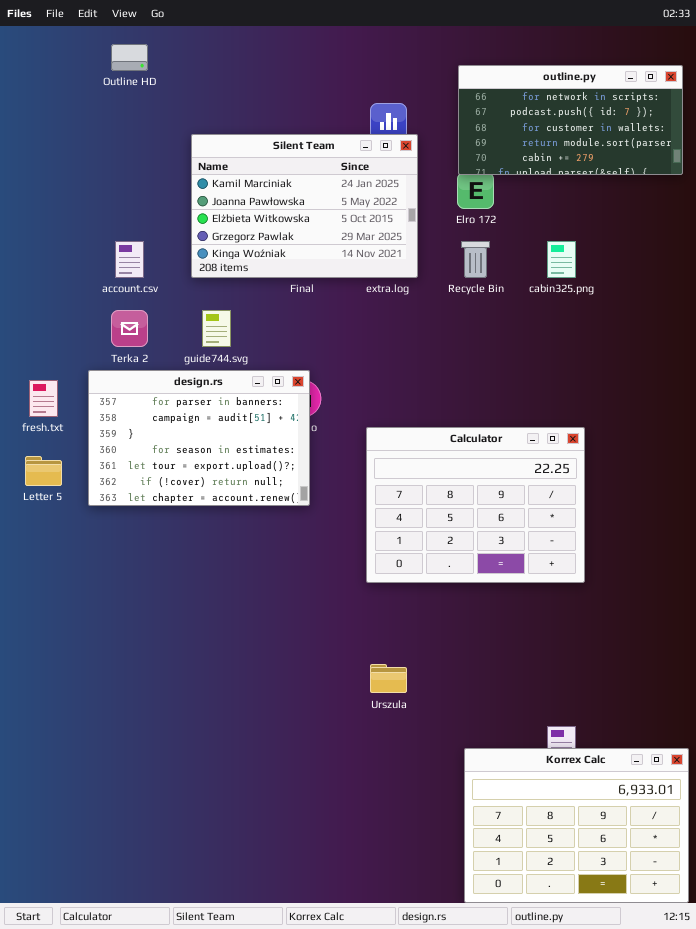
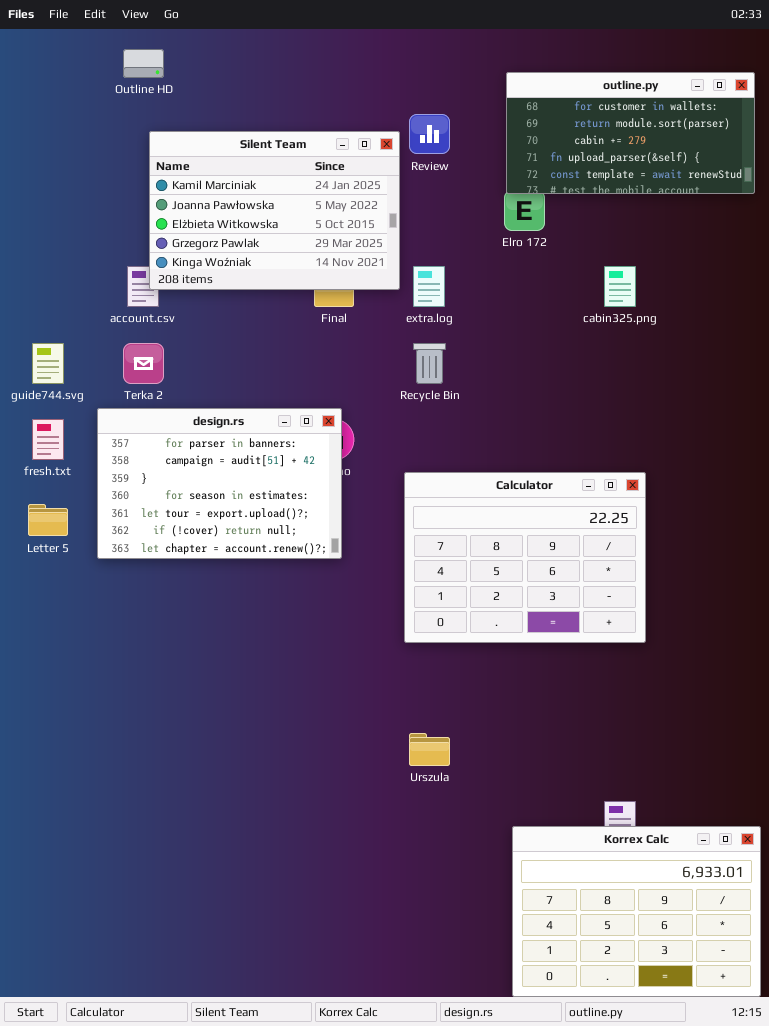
outline.py: [458,65,683,175] -> [506,72,755,194], scrolled down 2 rows
Silent Team: [191,134,418,278] -> [149,131,400,290], moved
Recycle Bin: [461,241,490,278] -> [413,343,446,384], moved
guide744.svg: [202,310,231,347] -> [32,343,64,384], moved

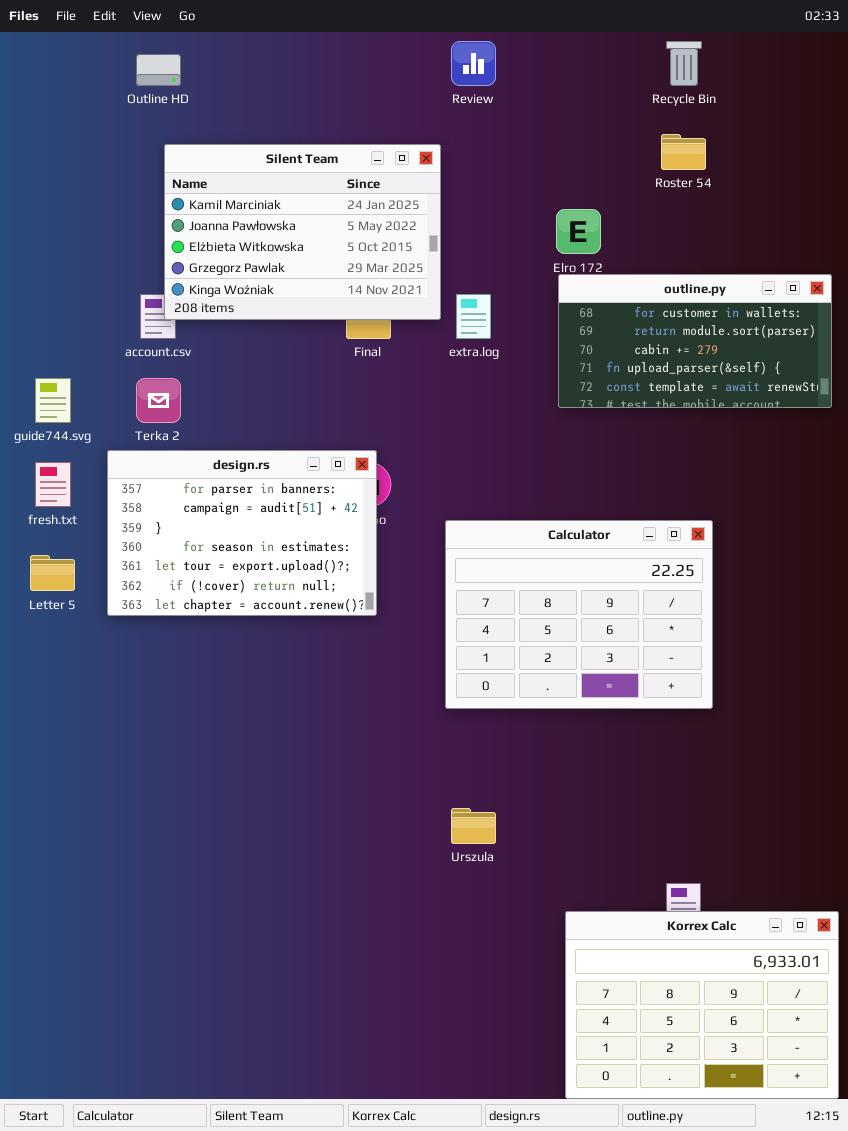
outline.py: [506,72,755,194] -> [558,274,832,408], moved
Review: [409,114,450,154] -> [451,41,496,86], moved
Recycle Bin: [413,343,446,384] -> [666,41,702,86], moved

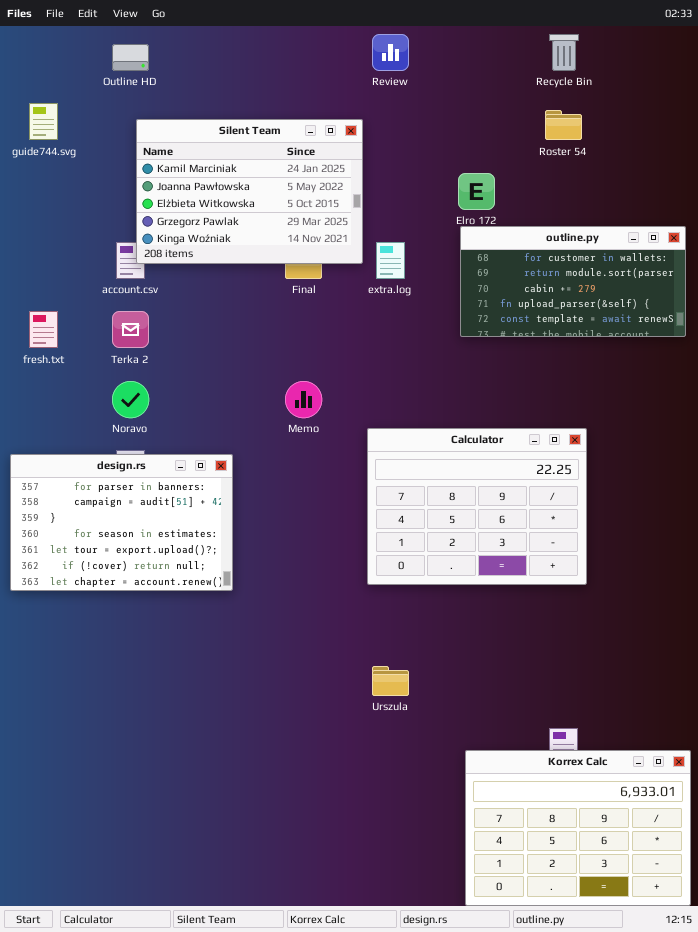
guide744.svg: [35,378,71,423] -> [29,103,58,140], moved
design.rs: [107,450,377,616] -> [10,454,233,591], moved
fresh.txt: [35,462,71,507] -> [29,311,58,348], moved

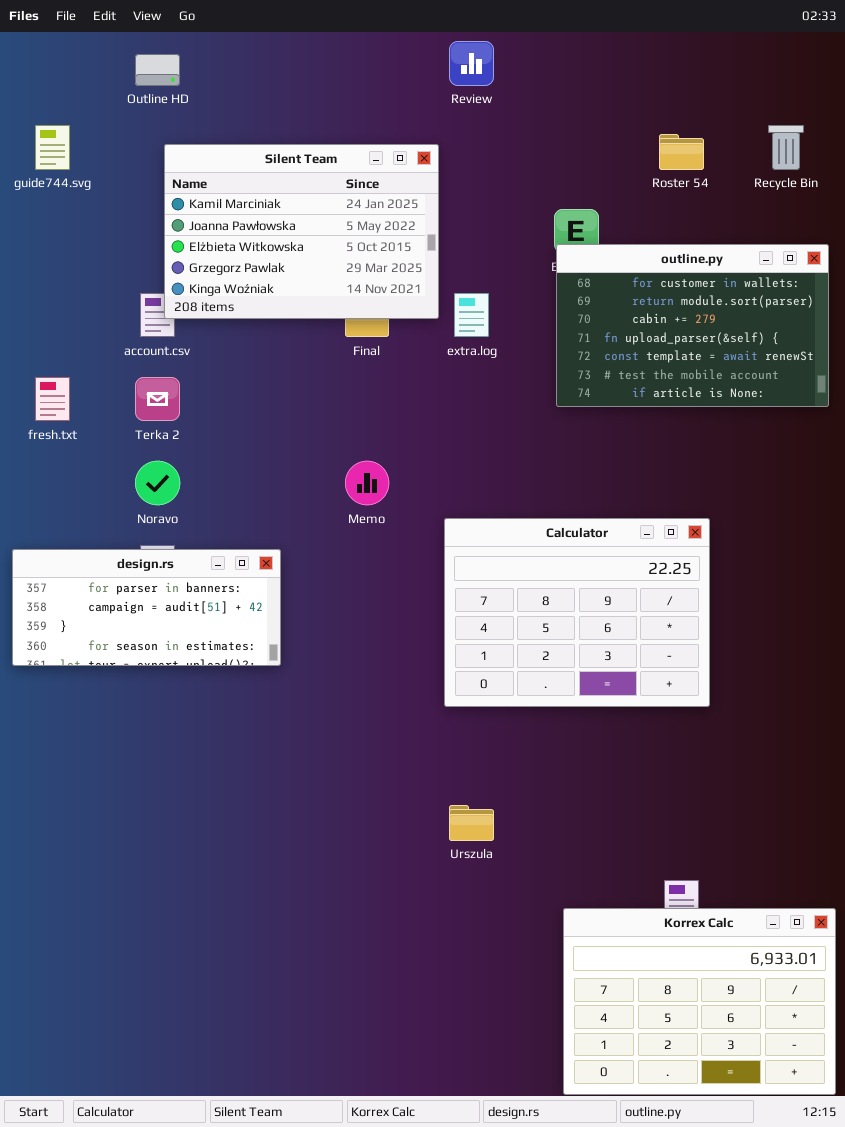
Recycle Bin: [549,34,579,71] -> [768,125,804,170], moved
outline.py: [460,226,686,337] -> [556,244,829,407], resized
design.rs: [10,454,233,591] -> [12,549,281,666], resized

